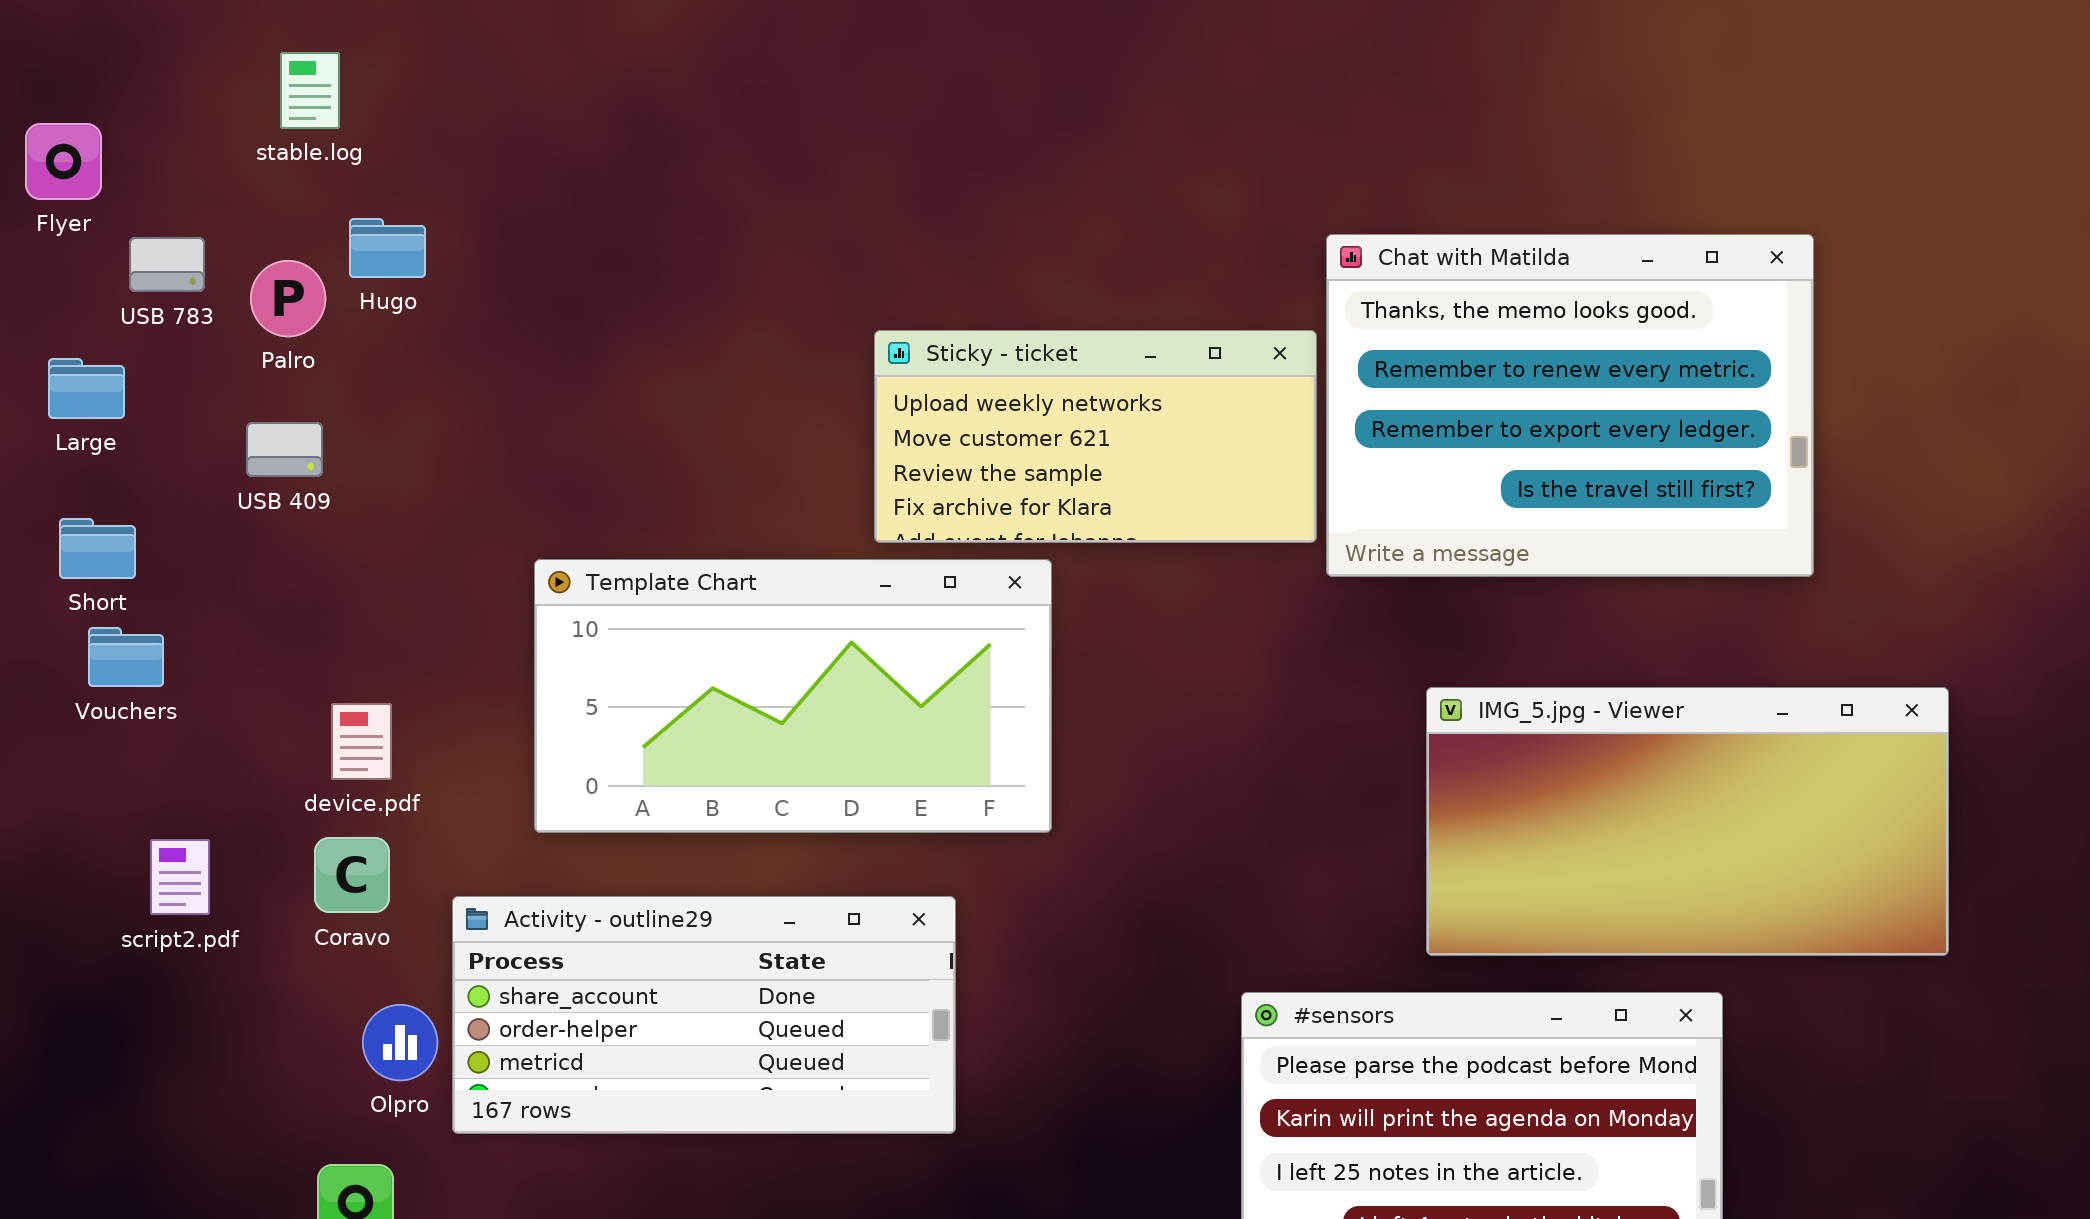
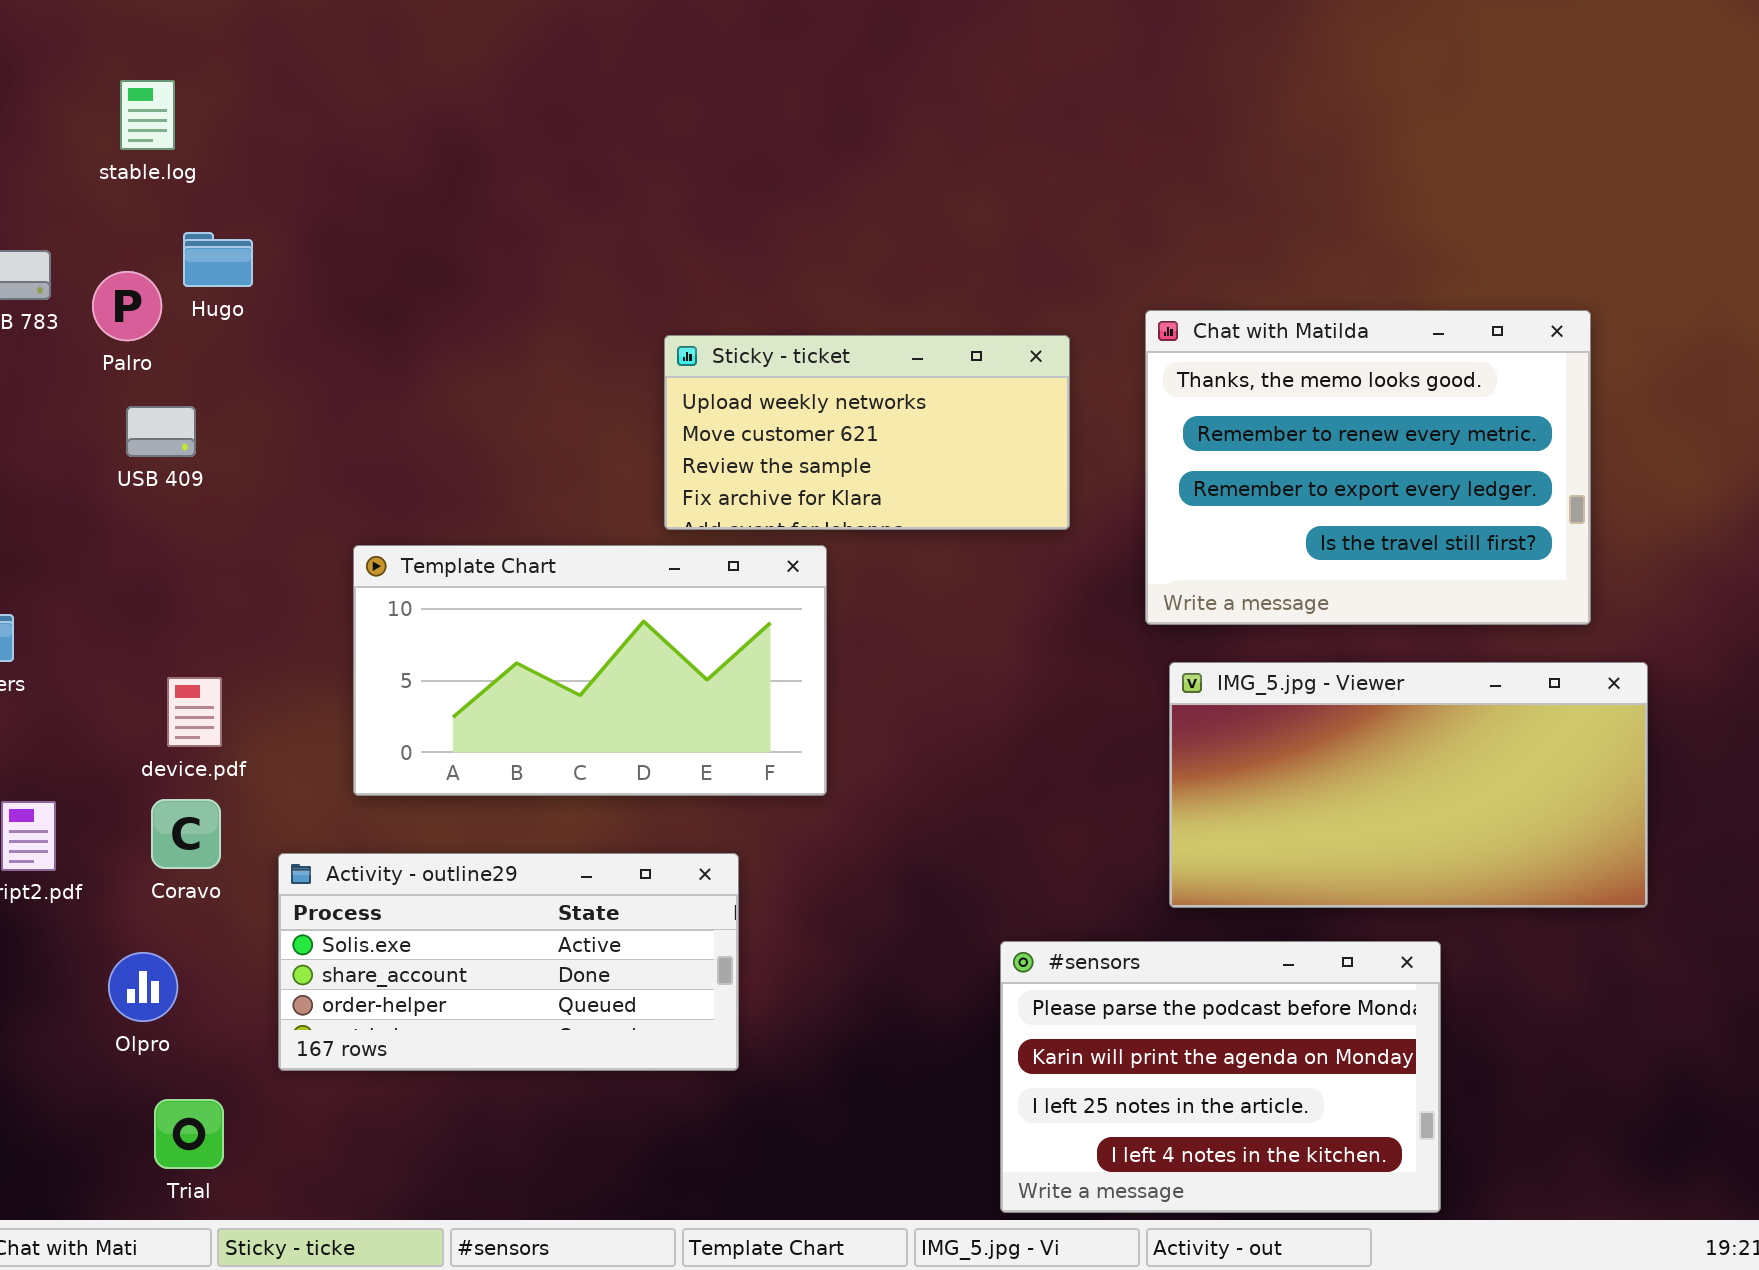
Chat with Matilda: [1326,234,1814,577] -> [1145,310,1591,625], moved
USB 409: [246,422,323,477] -> [126,406,196,457], moved
Activity - outline29: [452,896,956,1134] -> [278,853,739,1071], scrolled up 1 row
Olpro: [362,1004,438,1081] -> [108,952,178,1022], moved

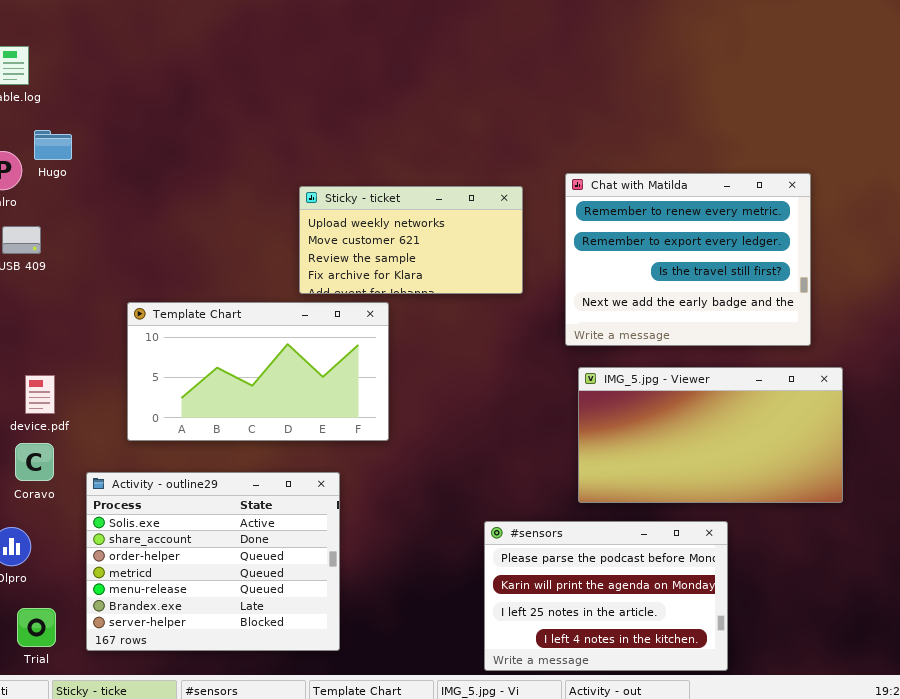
Chat with Matilda: [1145,310,1591,625] -> [565,173,811,346], scrolled down 1 row
Activity - outline29: [278,853,739,1071] -> [86,472,340,651], resized

